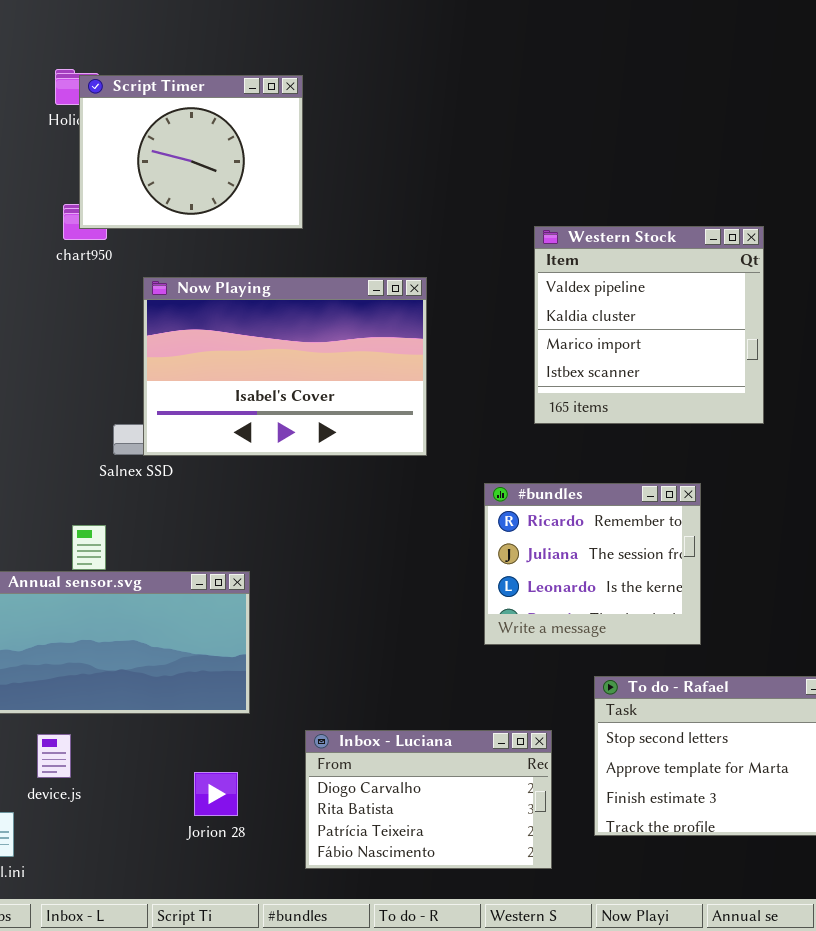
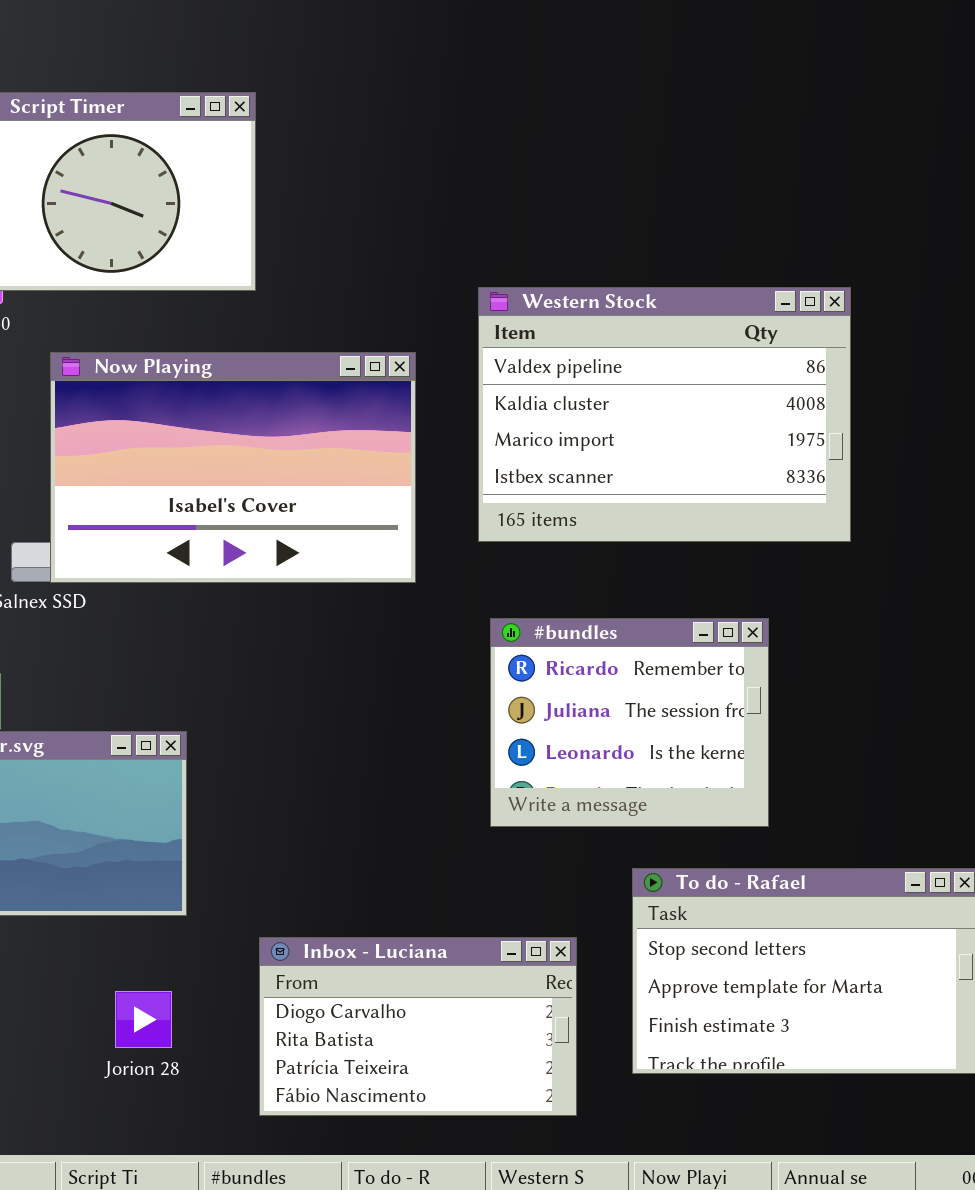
Western Stock: [534,226,764,424] -> [478,287,851,542], resized

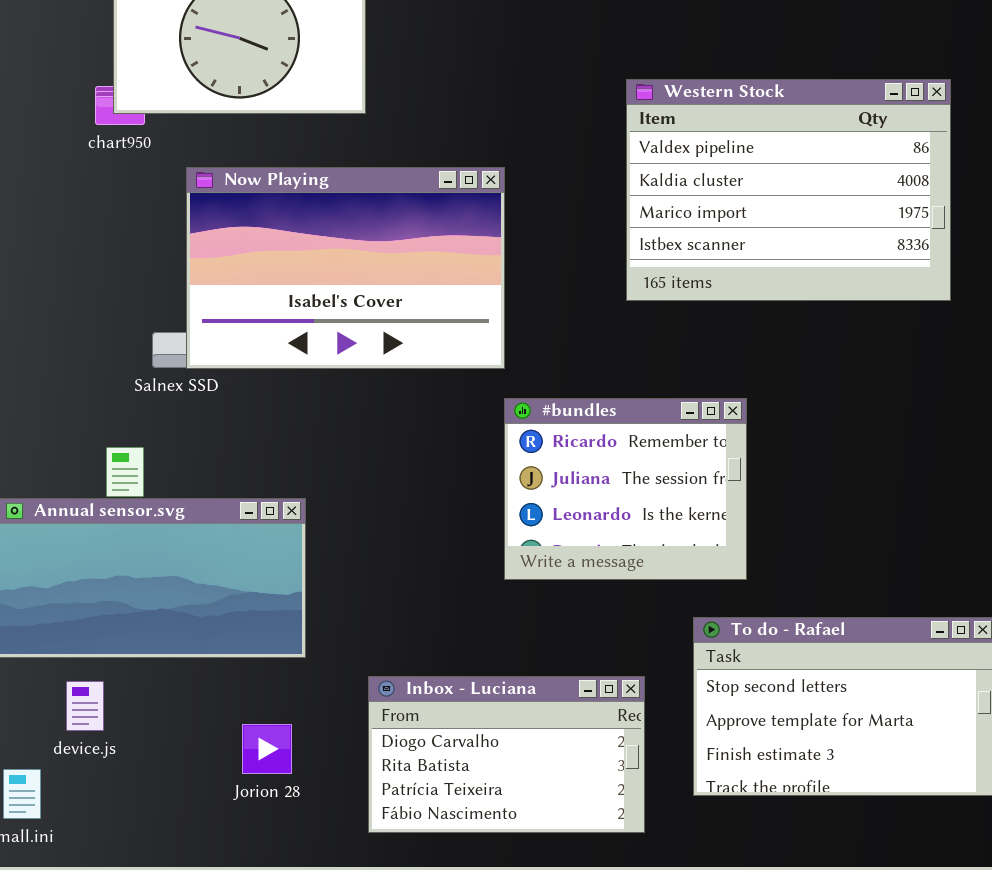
Western Stock: [478,287,851,542] -> [626,79,951,301], moved
#bundles: [490,618,769,827] -> [504,398,747,580], moved

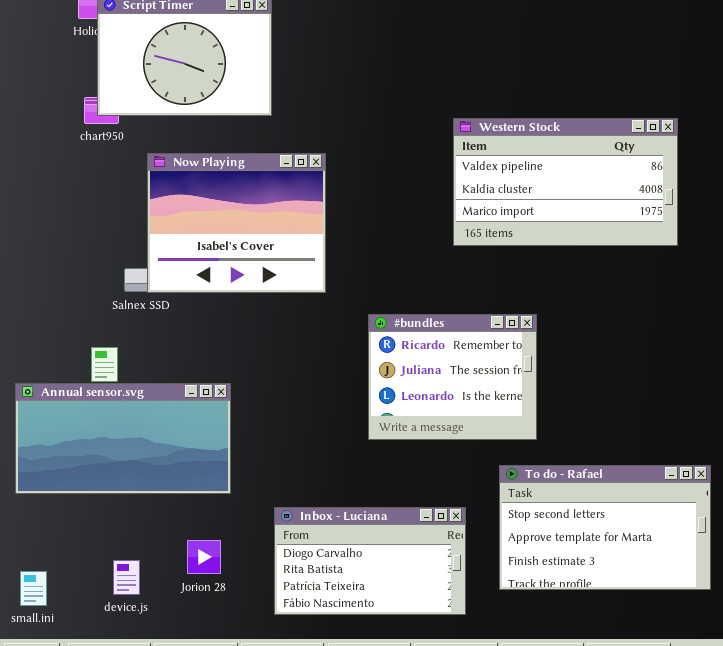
Western Stock: [626,79,951,301] -> [453,118,678,246], resized
Now Playing: [186,167,505,369] -> [147,153,326,293], resized
device.js: [66,681,104,731] -> [113,560,140,595], moved

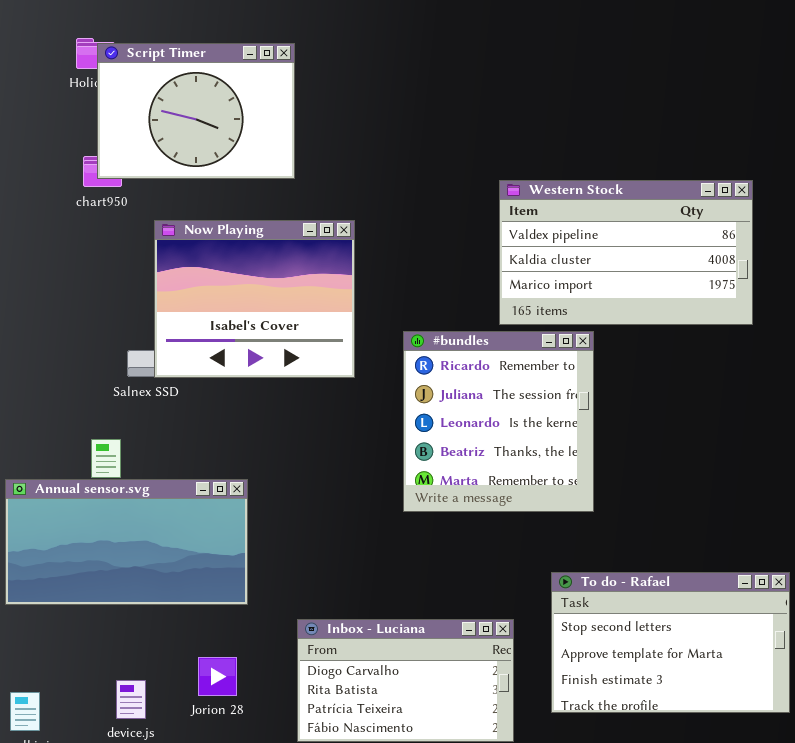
#bundles: [368,314,537,440] -> [403,331,594,512], moved, resized

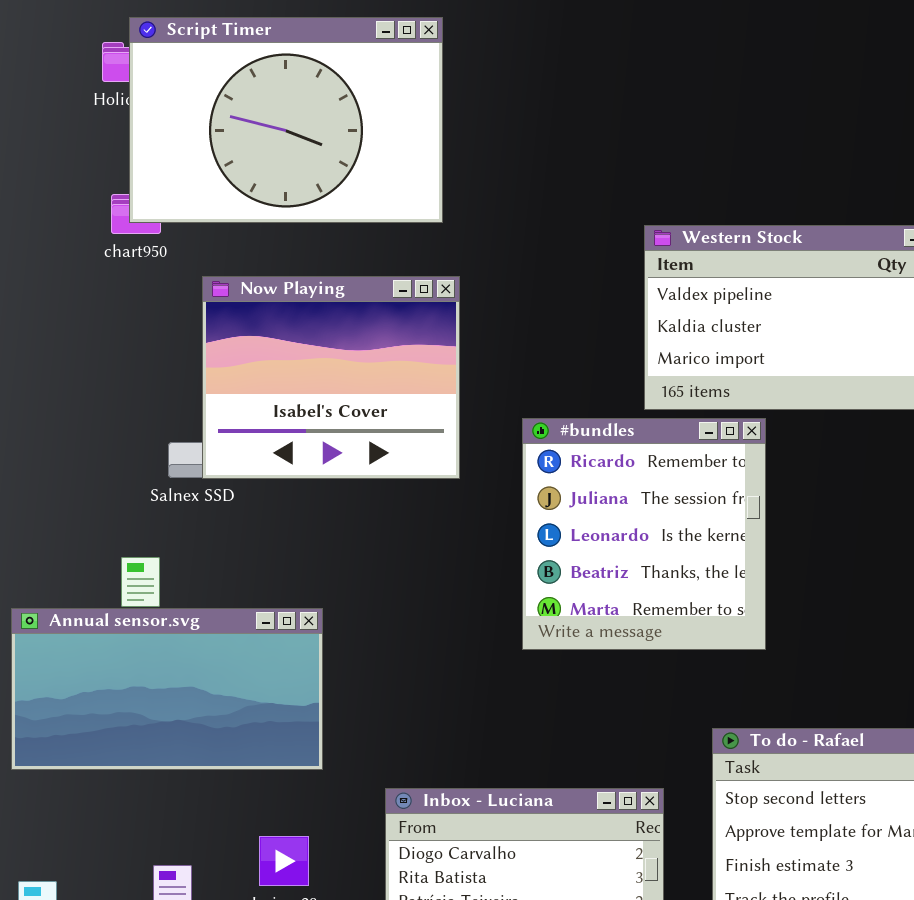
Script Timer: [97,43,295,179] -> [129,17,443,223], resized

